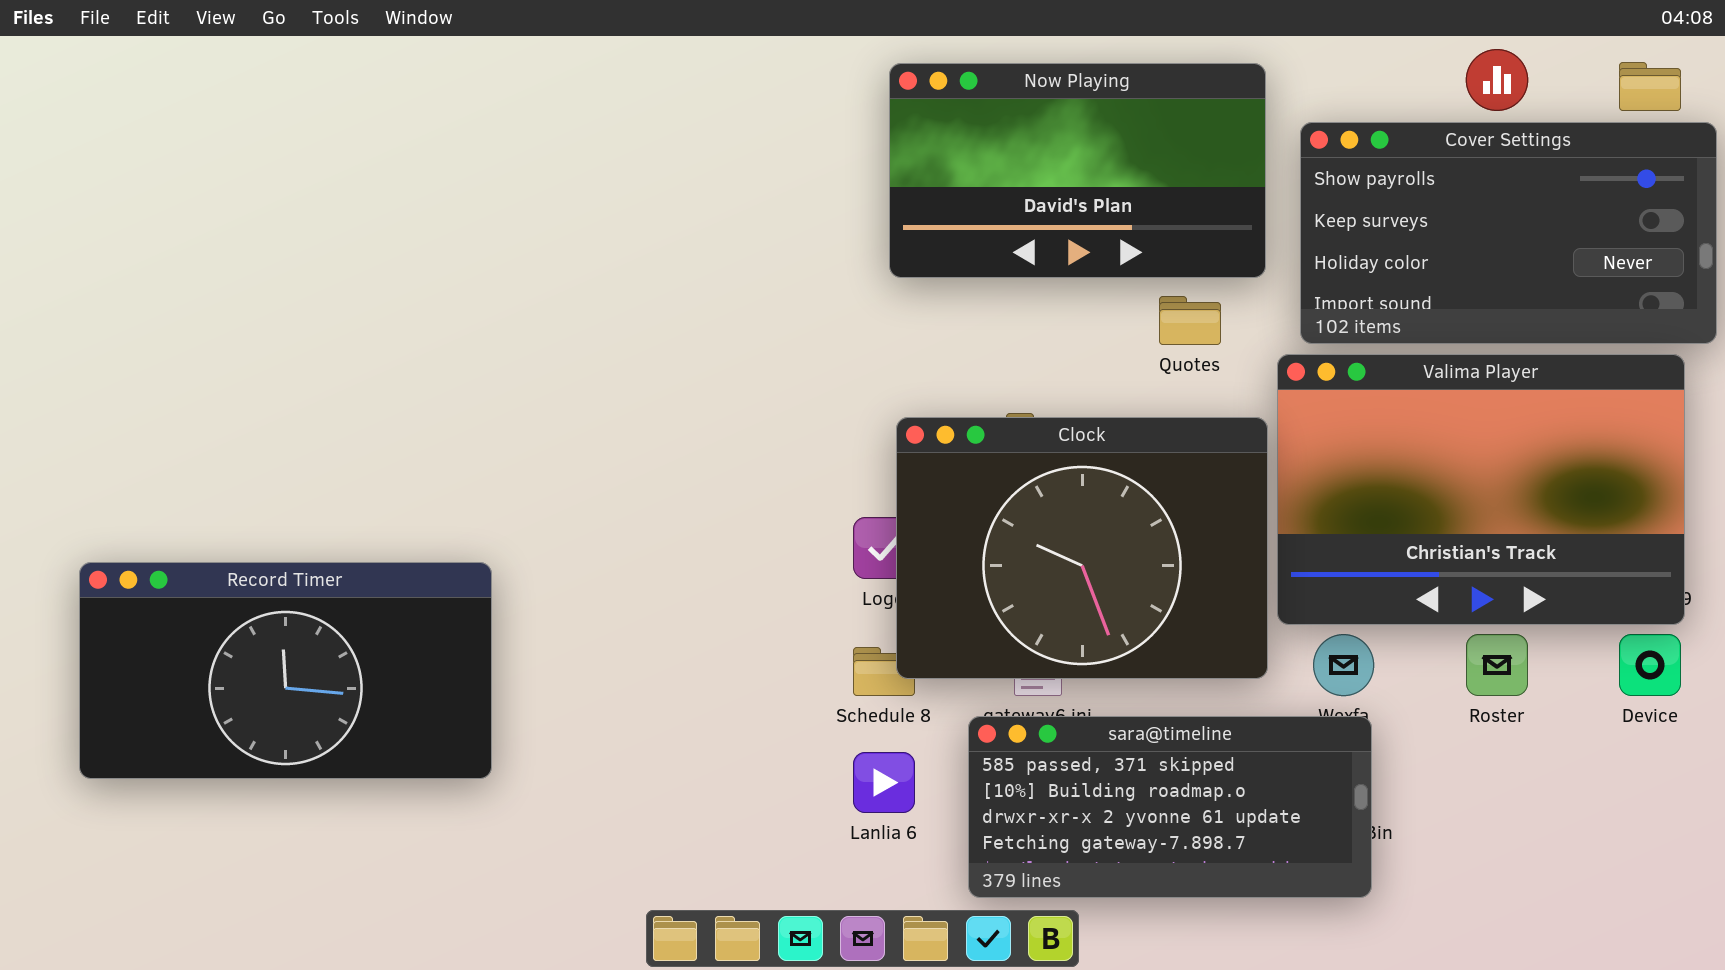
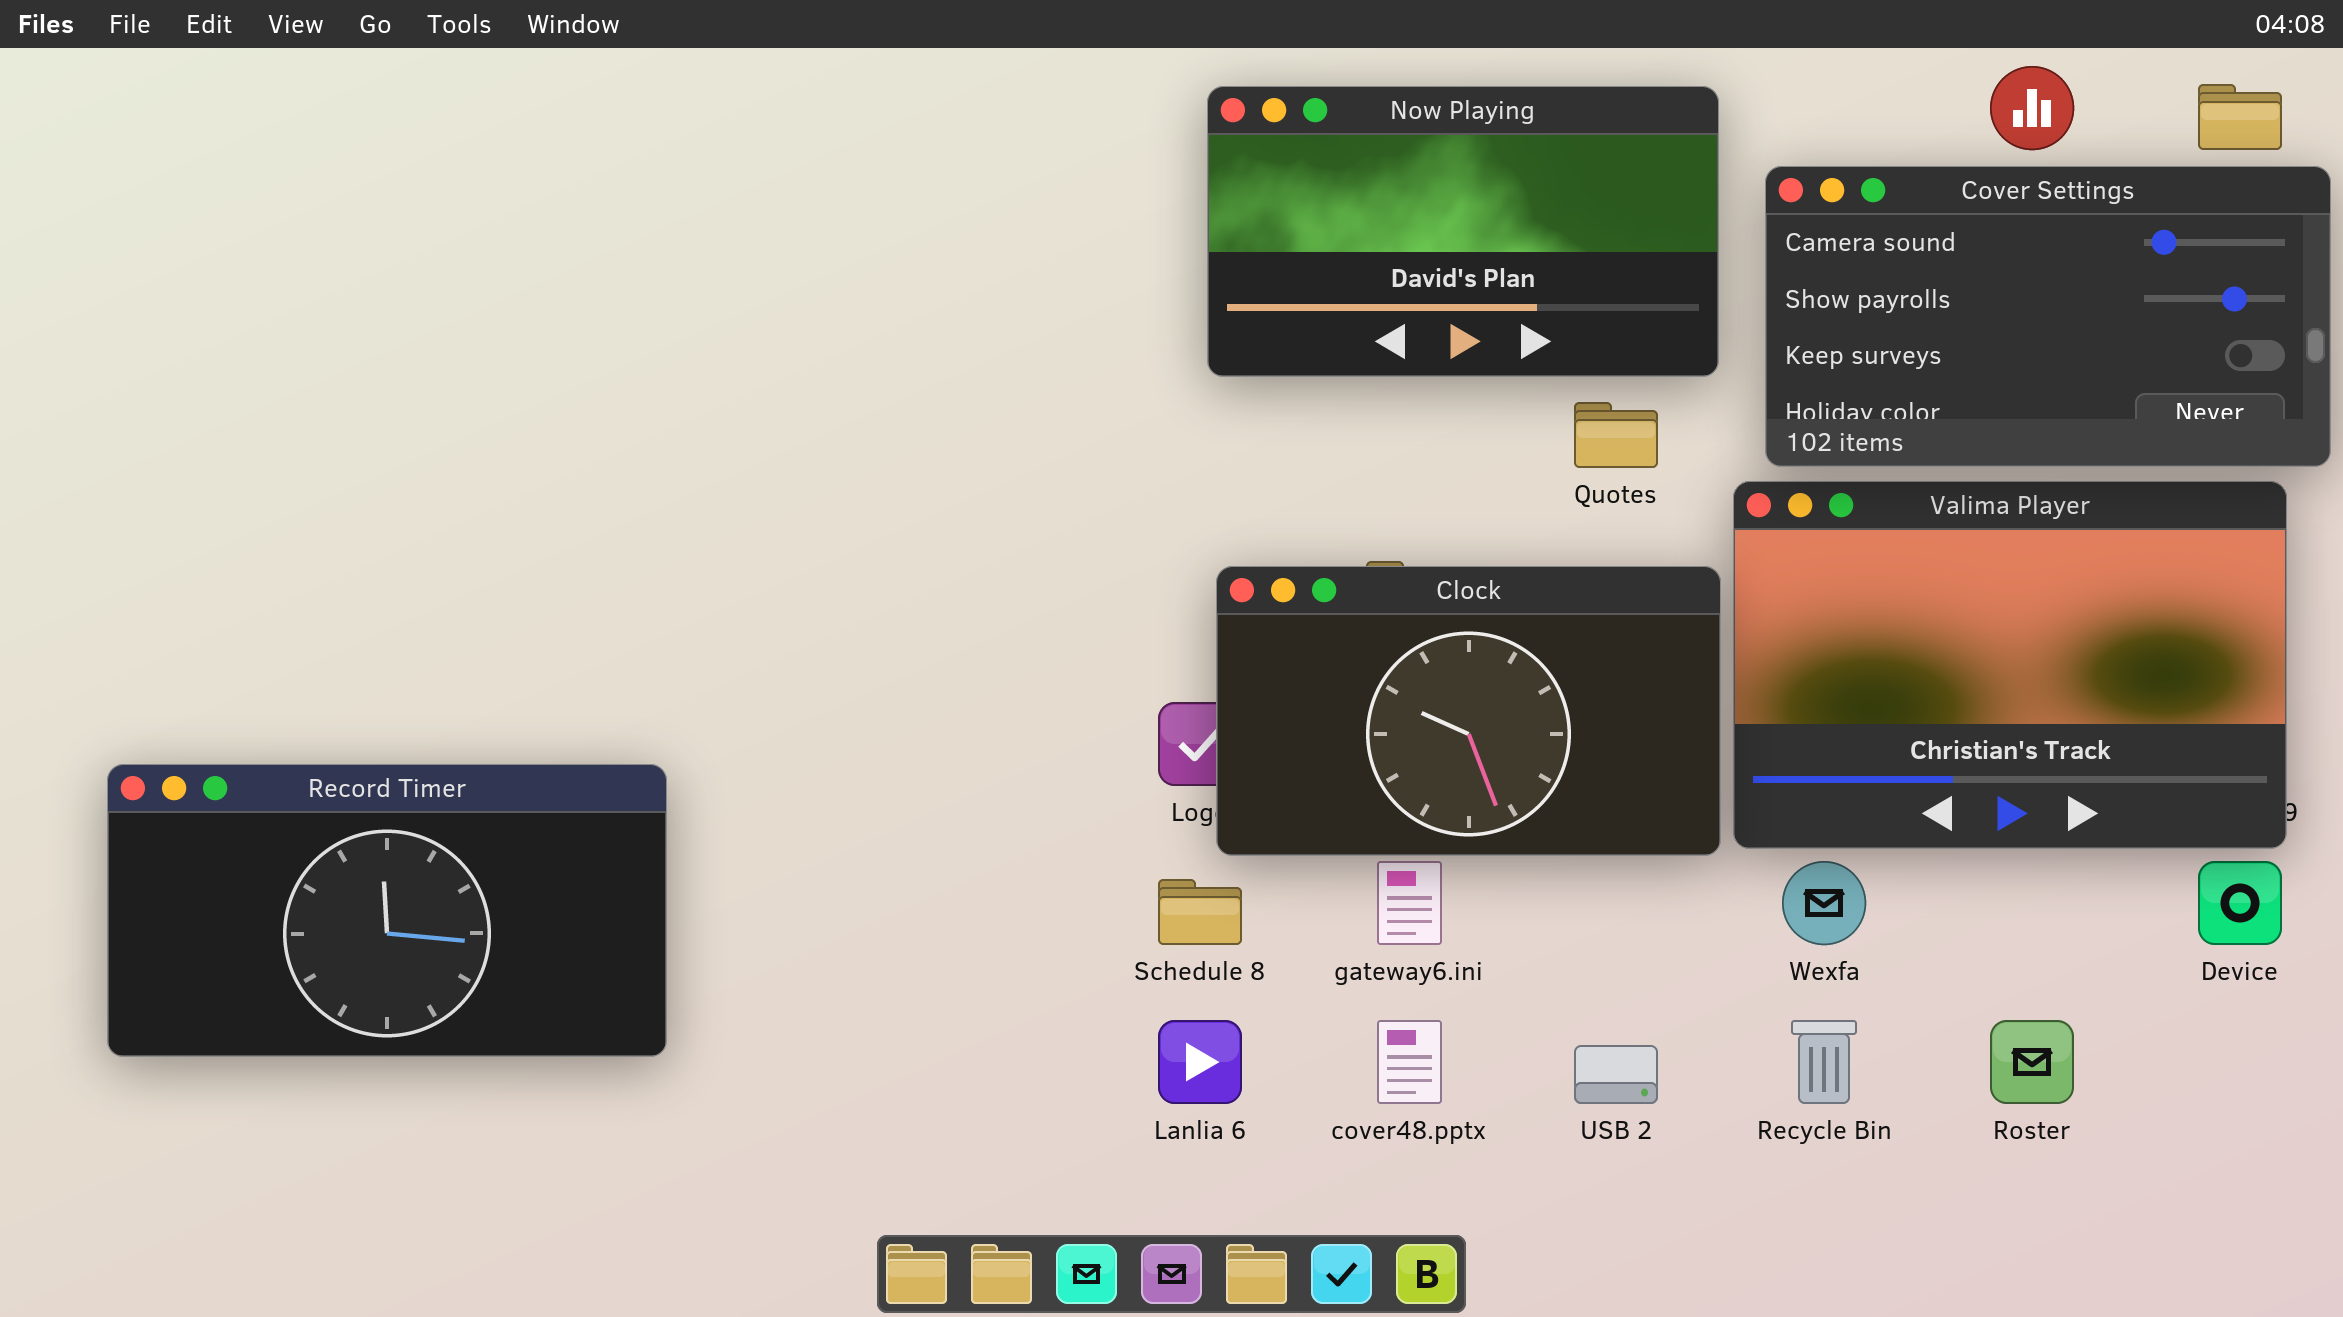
Cover Settings: [1300,122,1717,344] -> [1765,166,2331,467], scrolled up 1 row
Clock: [896,417,1268,679] -> [1216,566,1721,856], resized
Roster: [1466,634,1528,696] -> [1990,1020,2074,1104], moved
sara@timeline: [968,716,1372,898] -> none, closed

